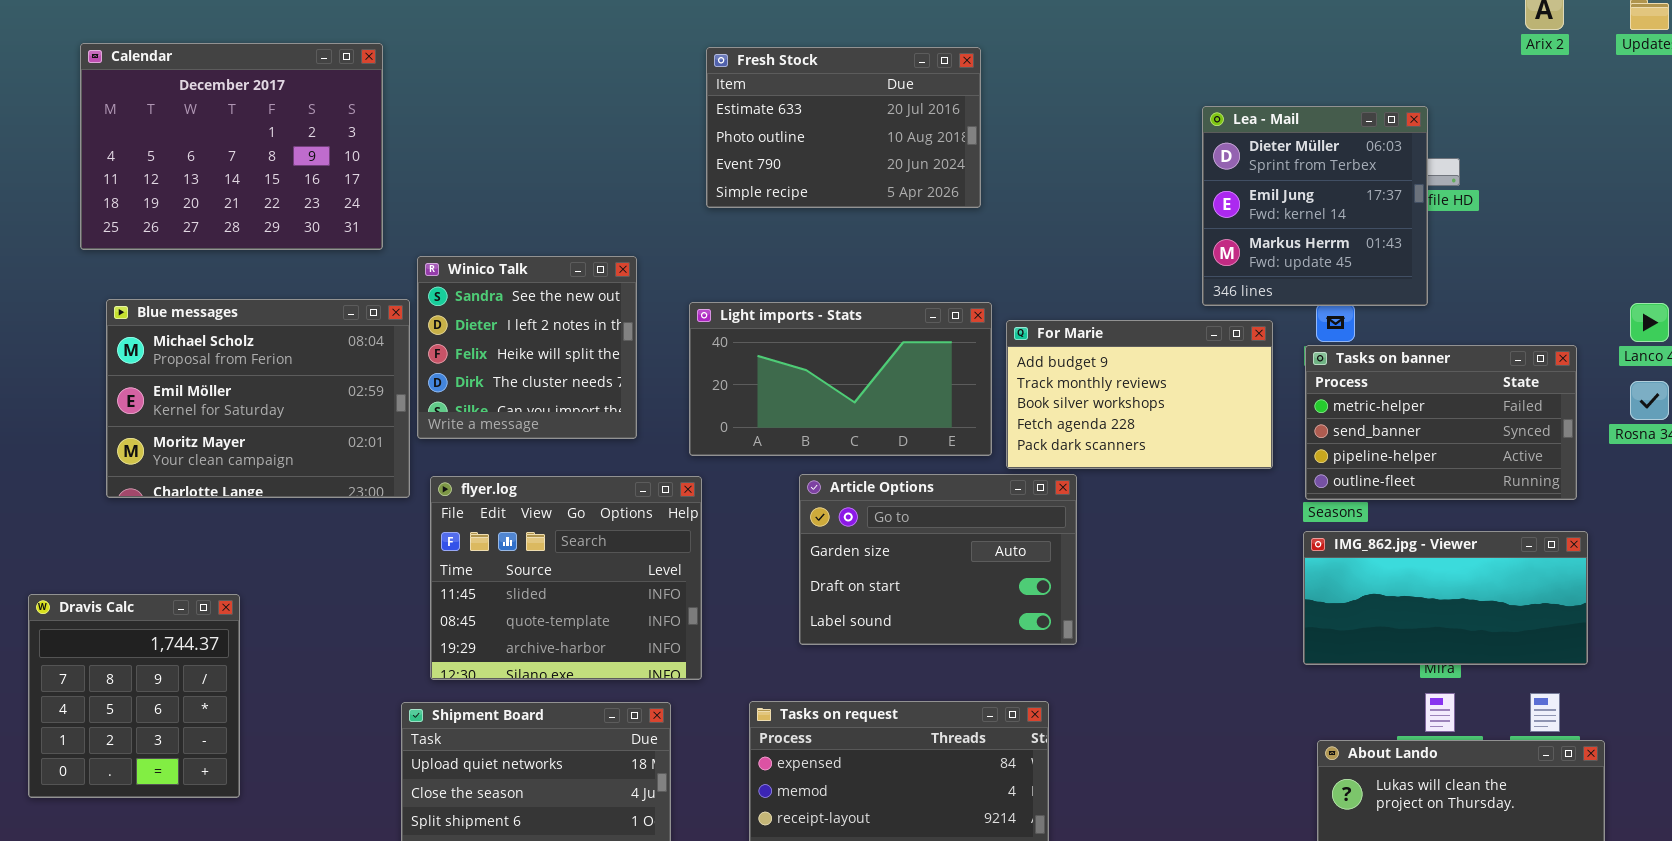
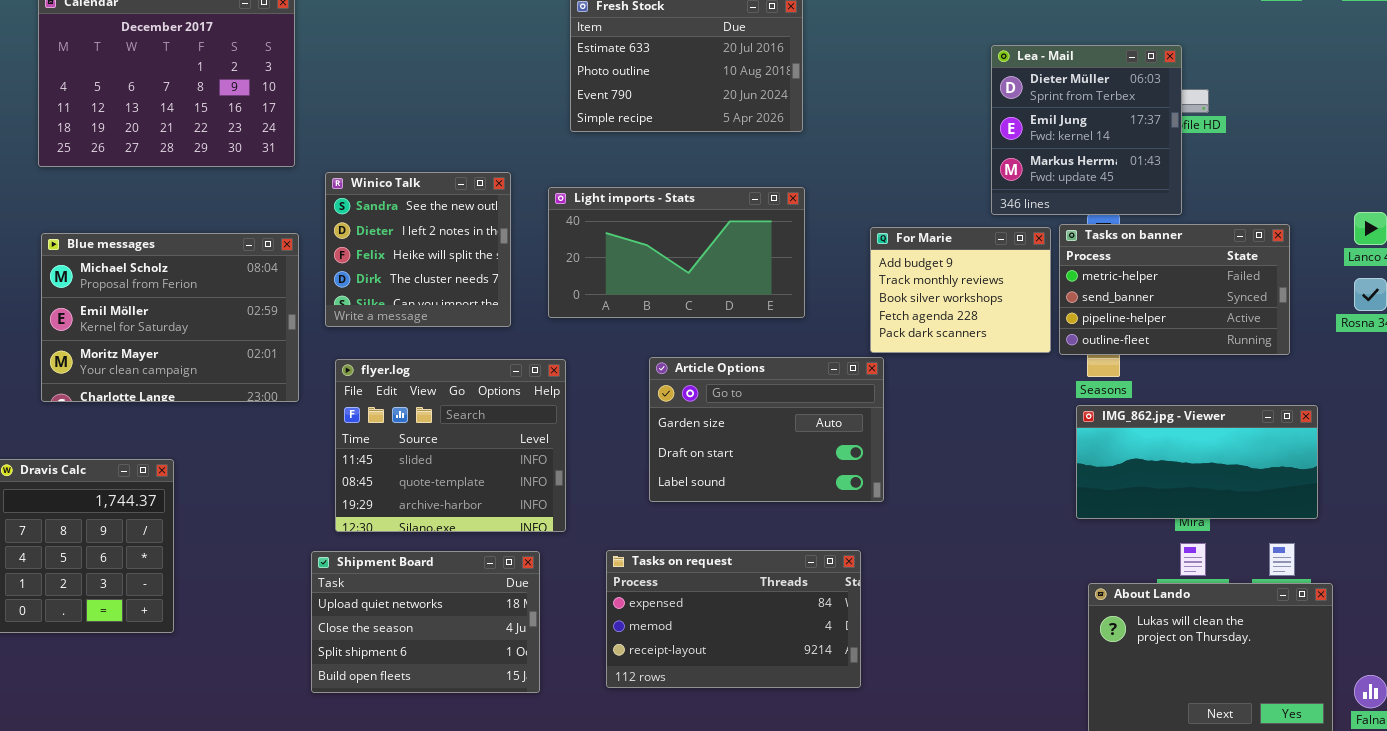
Blue messages: [106,299,410,498] -> [41,233,299,402], moved
Light imports - Stats: [689,302,992,456] -> [548,187,805,318], moved
For Marie: [1006,320,1273,469] -> [870,227,1051,353], resized
Tasks on banner: [1305,345,1577,500] -> [1059,224,1290,355], moved

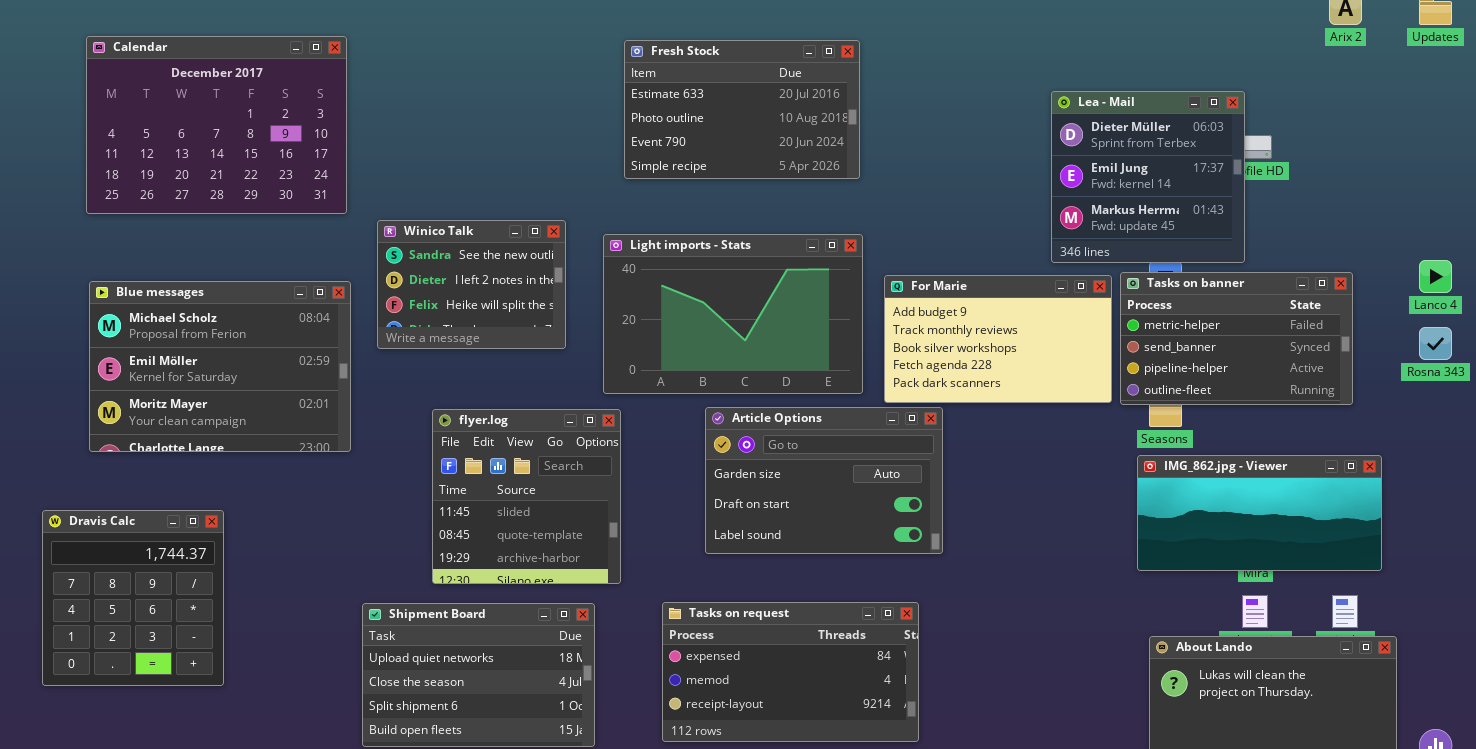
Winico Talk: [325,172,511,327] -> [377,220,566,349], resized
Light imports - Stats: [548,187,805,318] -> [603,234,863,394], resized
For Marie: [870,227,1051,353] -> [884,275,1112,403], resized
flyer.log: [335,359,566,532] -> [432,409,621,584], resized

